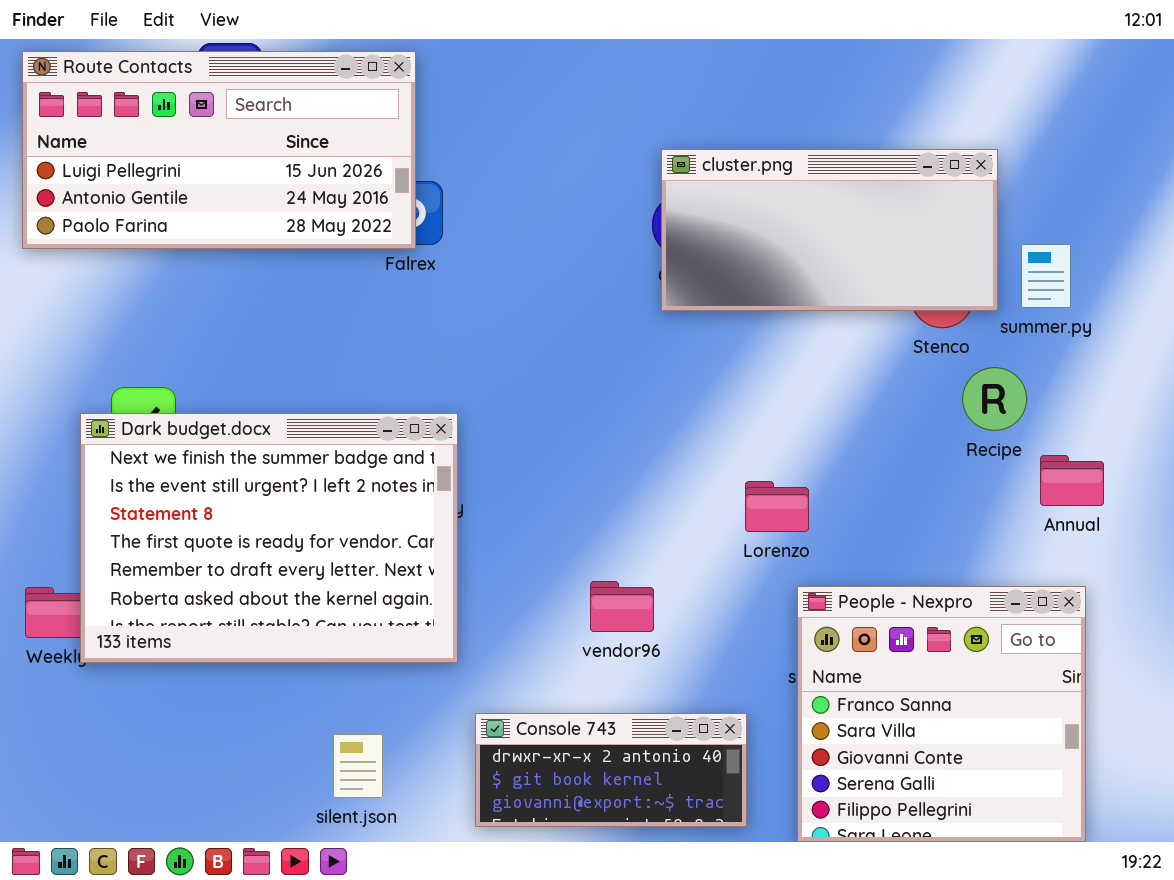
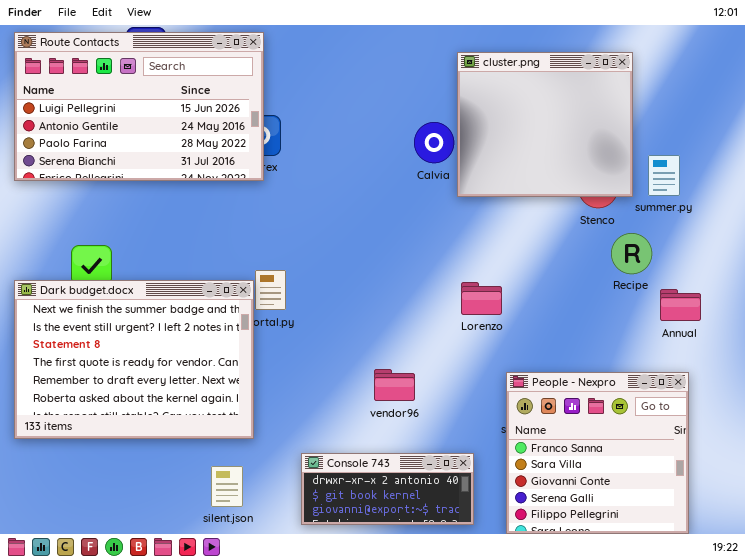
Route Contacts: [22,51,416,249] -> [14,32,264,181], resized
cluster.png: [661,149,998,311] -> [457,52,633,197], resized
Dark budget.docx: [80,413,458,663] -> [14,280,254,439], moved
Lorenzo: [745,481,809,532] -> [461,282,502,315], moved

